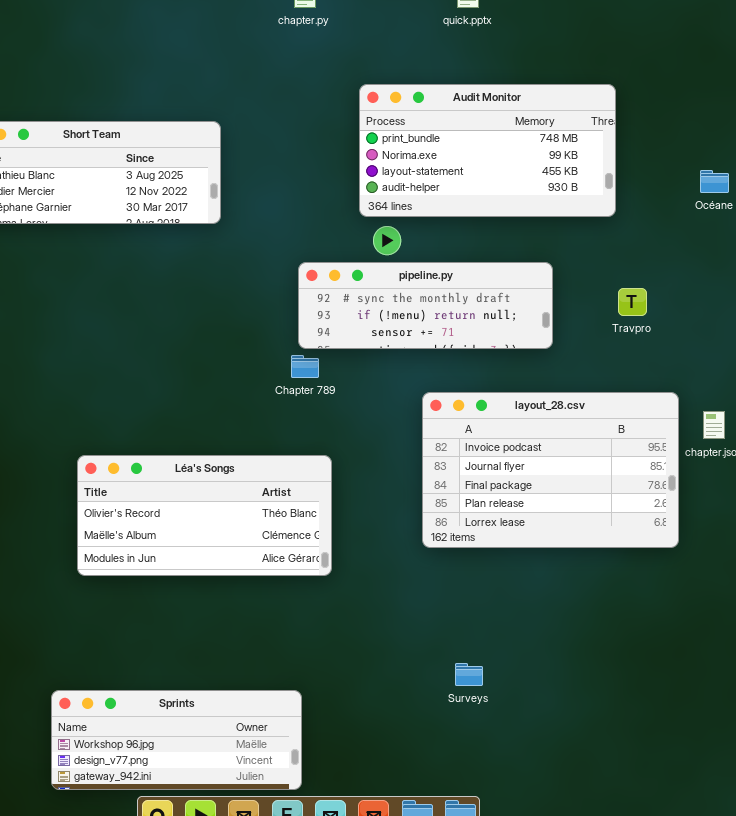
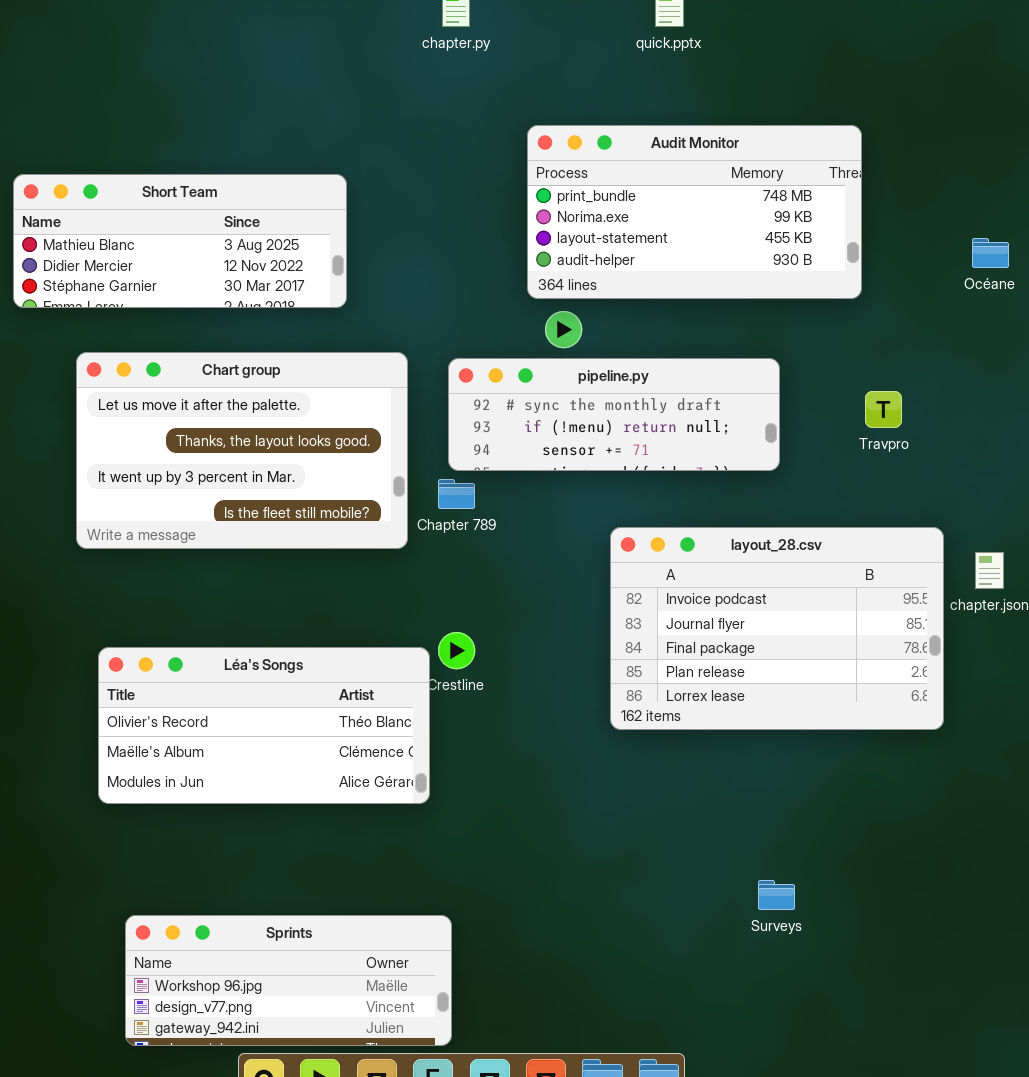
Chart group: none -> [76,352,408,549], opened
Léa's Songs: [77,455,332,576] -> [98,647,430,804], moved
Surveys: [455,663,483,686] -> [758,880,795,910], moved

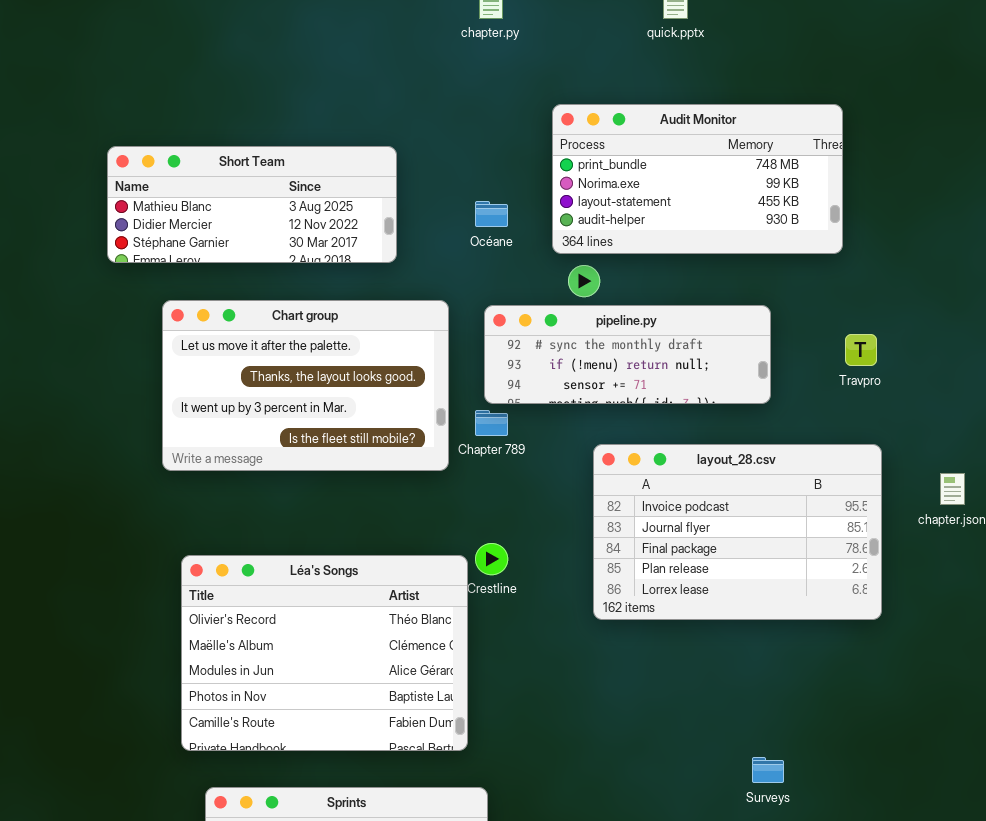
Océane: [972,238,1009,268] -> [475,201,508,227], moved
layout_28.csv: [610,527,944,730] -> [593,444,882,620], moved
Léa's Songs: [98,647,430,804] -> [181,555,468,751], resized

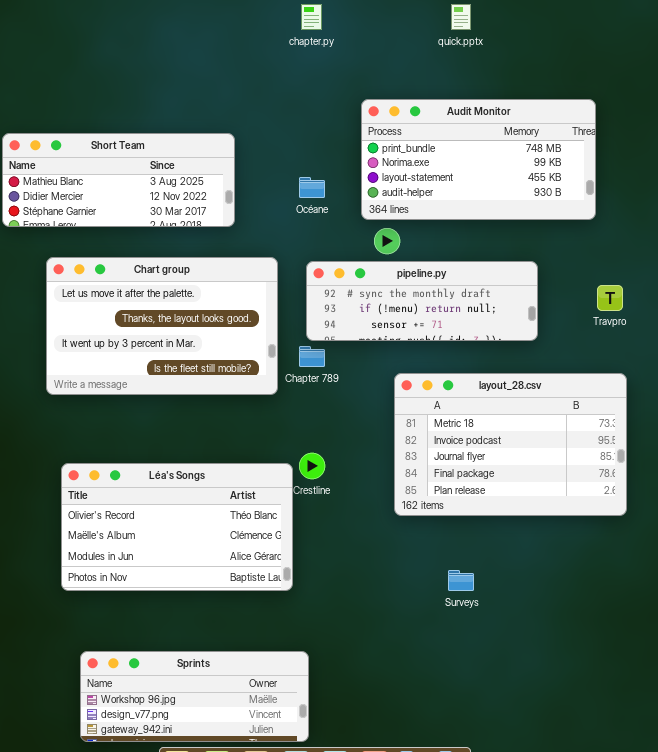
layout_28.csv: [593,444,882,620] -> [394,373,627,516], scrolled up 1 row
Léa's Songs: [181,555,468,751] -> [61,463,293,591], resized
Surveys: [752,757,784,783] -> [448,570,474,591], moved

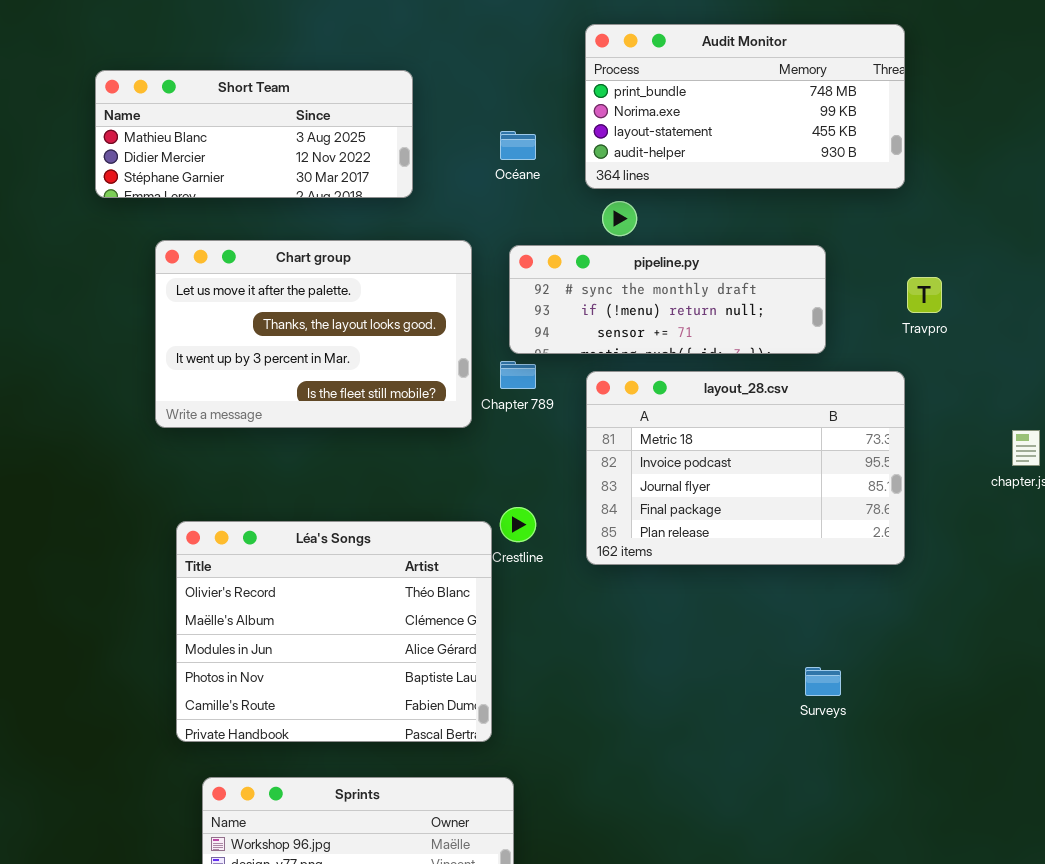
layout_28.csv: [394,373,627,516] -> [586,371,905,565], moved
Léa's Songs: [61,463,293,591] -> [176,521,492,742], resized
Surveys: [448,570,474,591] -> [805,667,841,696], moved

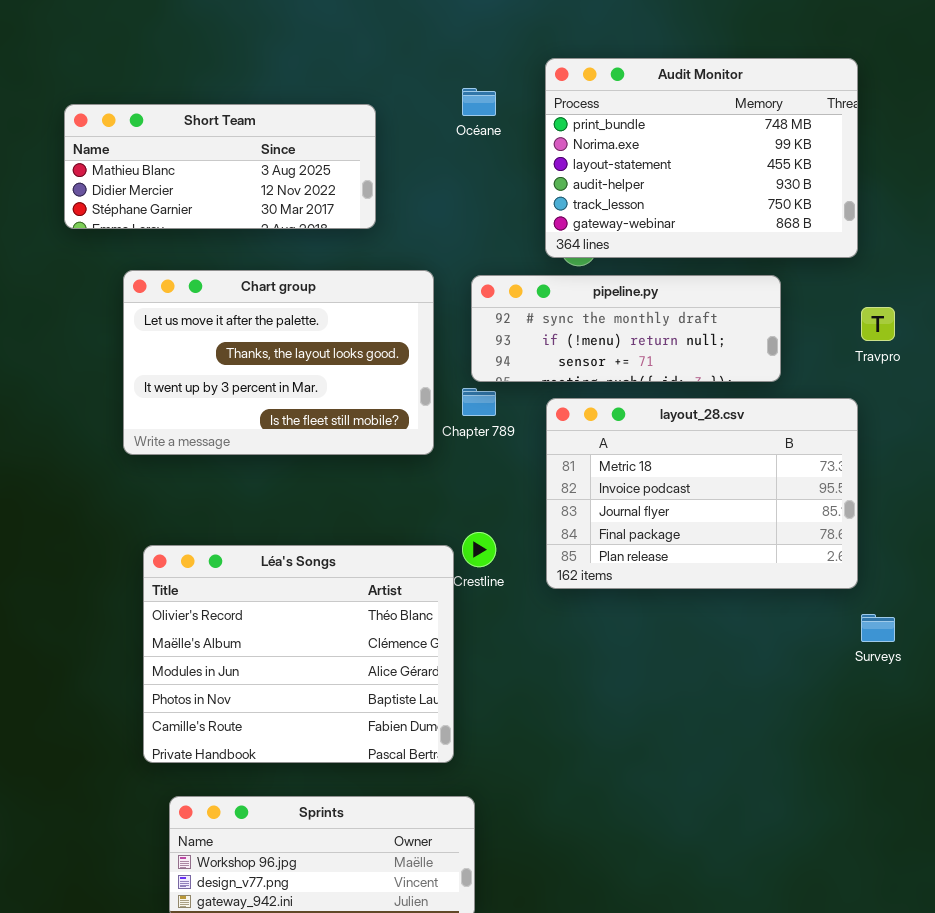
Audit Monitor: [585,24,905,189] -> [545,58,858,258], resized
Océane: [500,131,536,160] -> [462,88,496,116], moved
Surveys: [805,667,841,696] -> [861,614,895,642], moved

